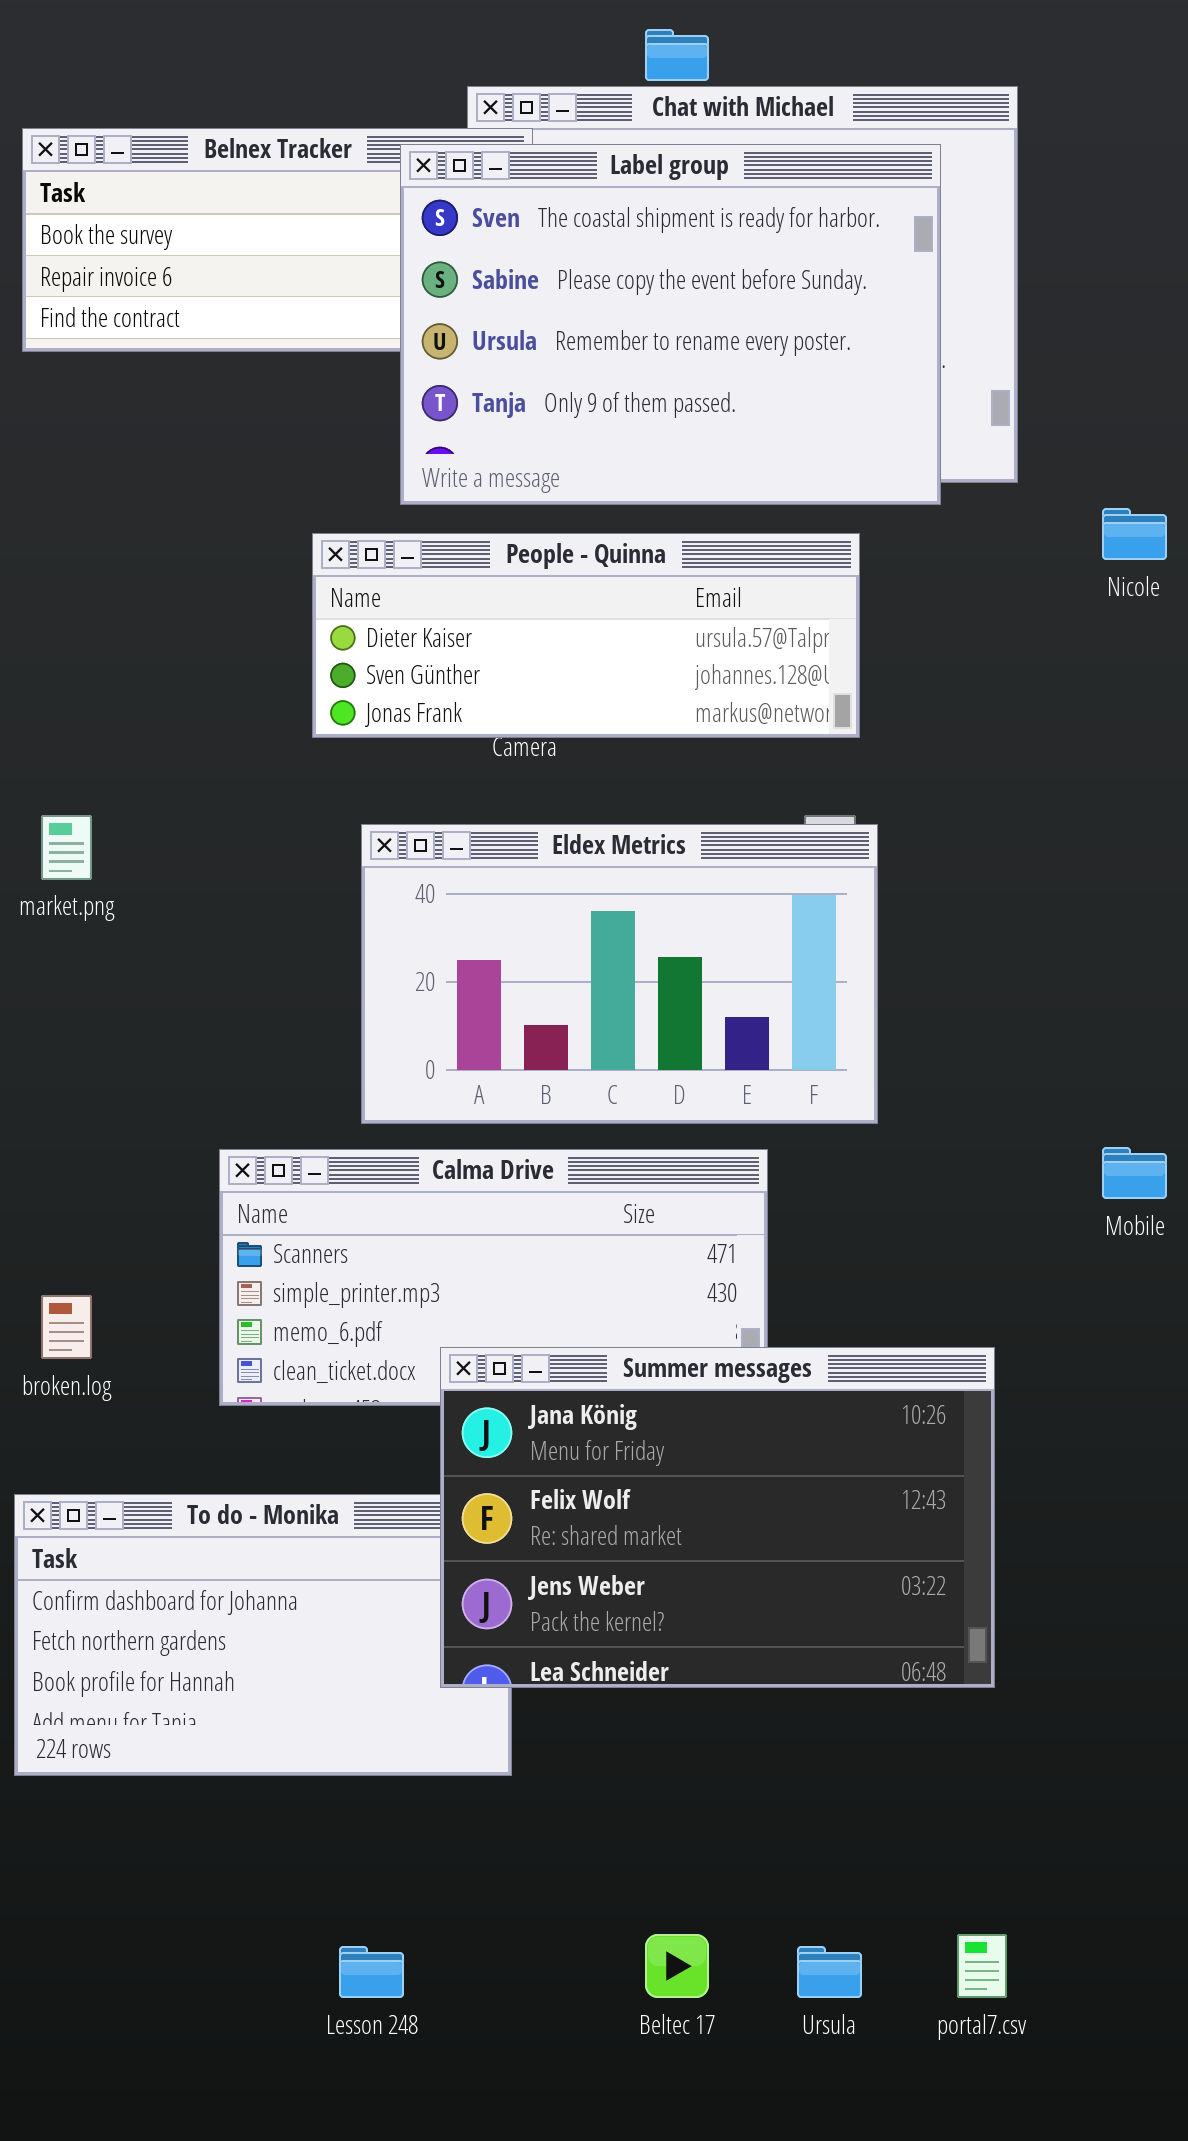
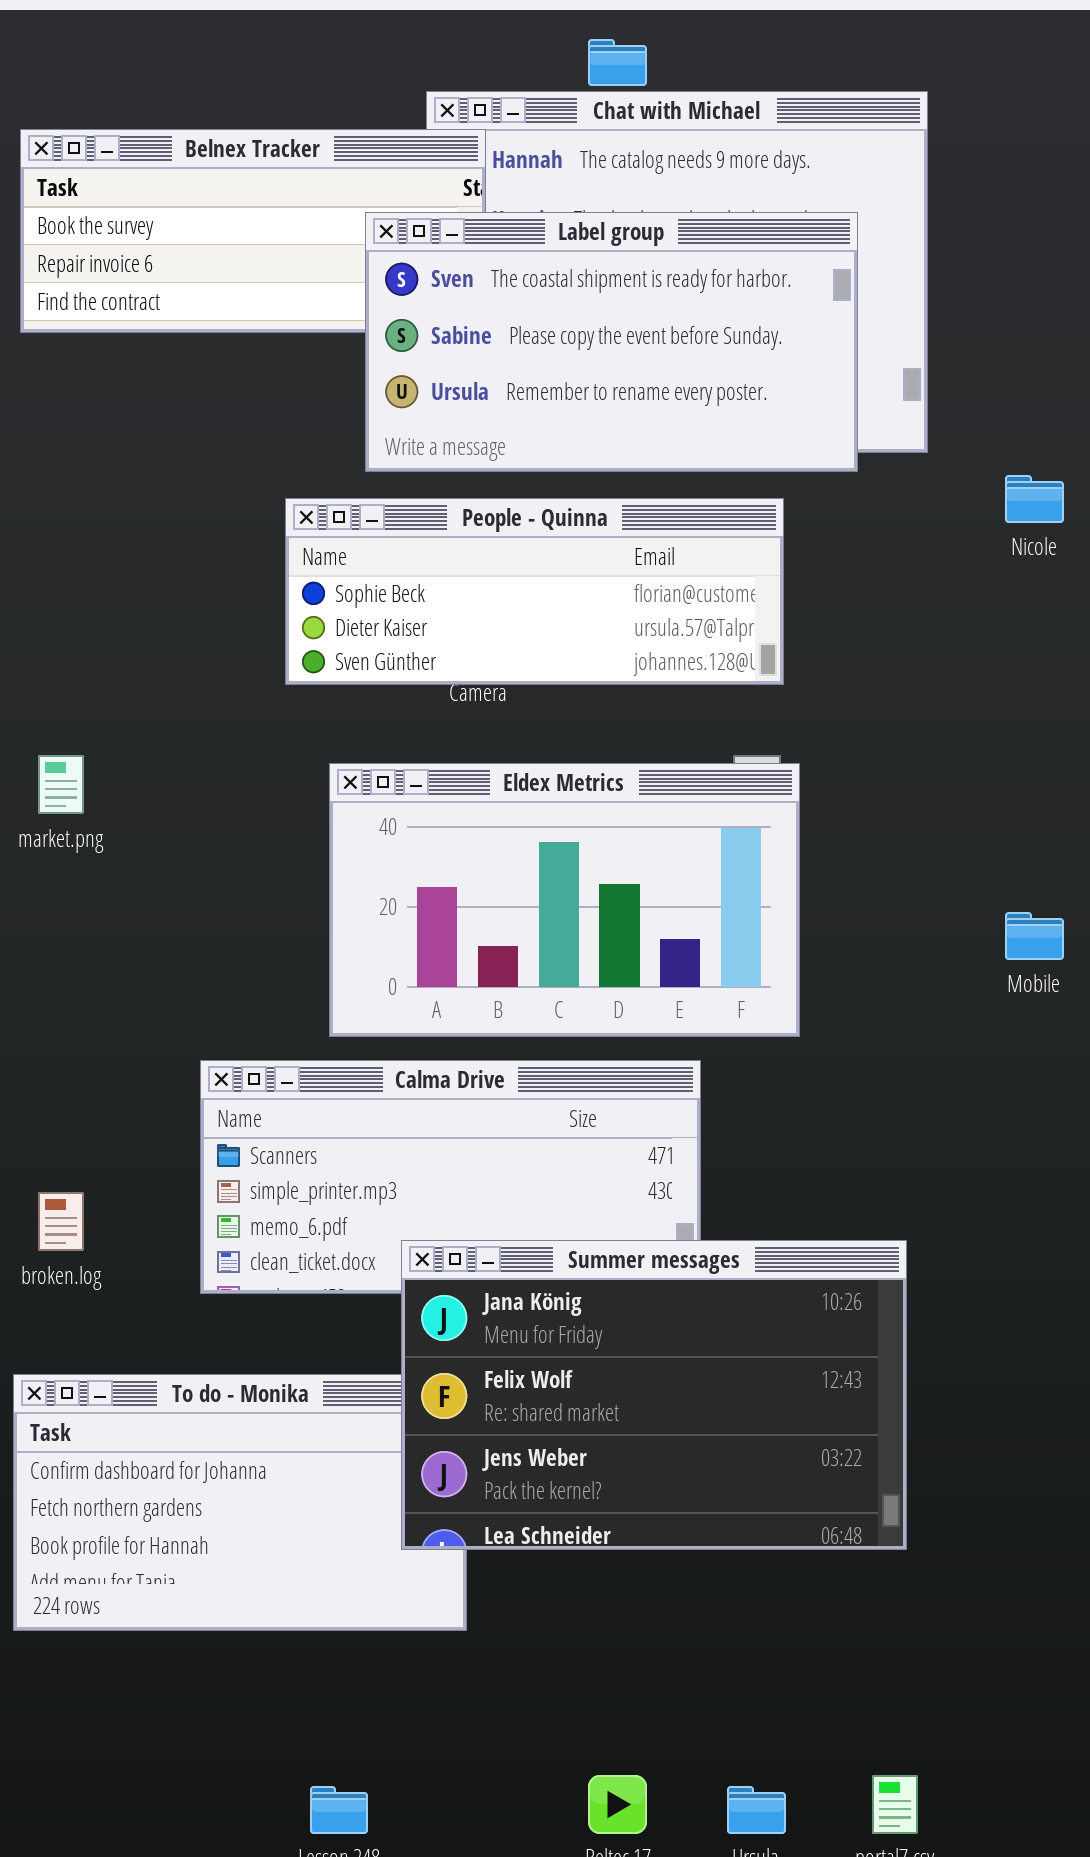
Label group: [400,144,941,505] -> [365,212,858,472], resized
People - Quinna: [312,533,860,738] -> [285,498,784,685], scrolled up 1 row
Mobile: [1102,1147,1167,1199] -> [1005,912,1064,960], moved

